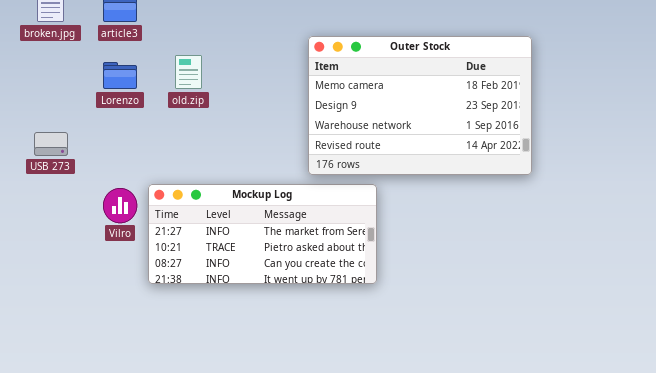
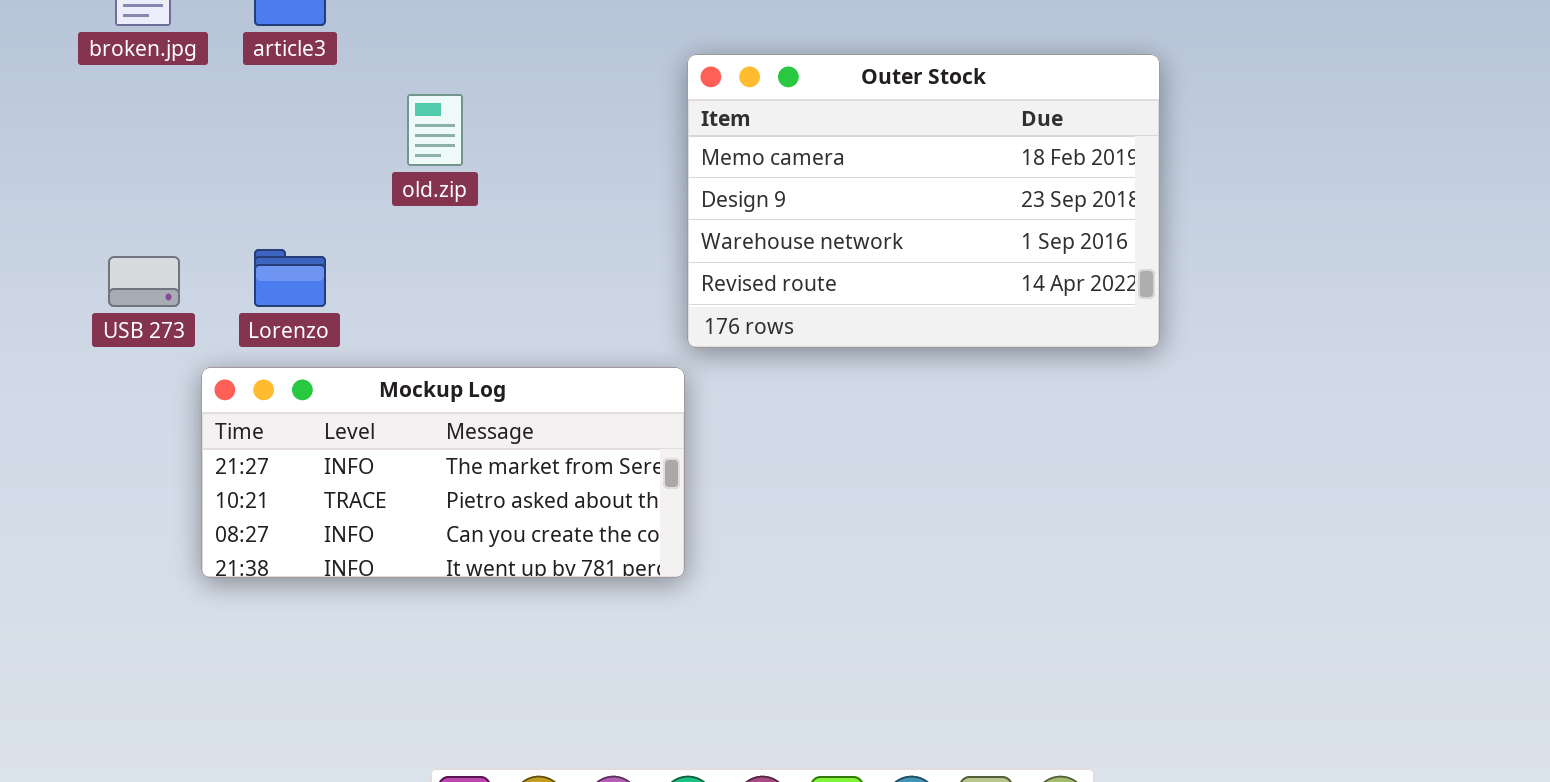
Lorenzo: [103,62,137,89] -> [254,249,326,307], moved
Mockup Log: [148,184,377,284] -> [201,367,685,578], moved

